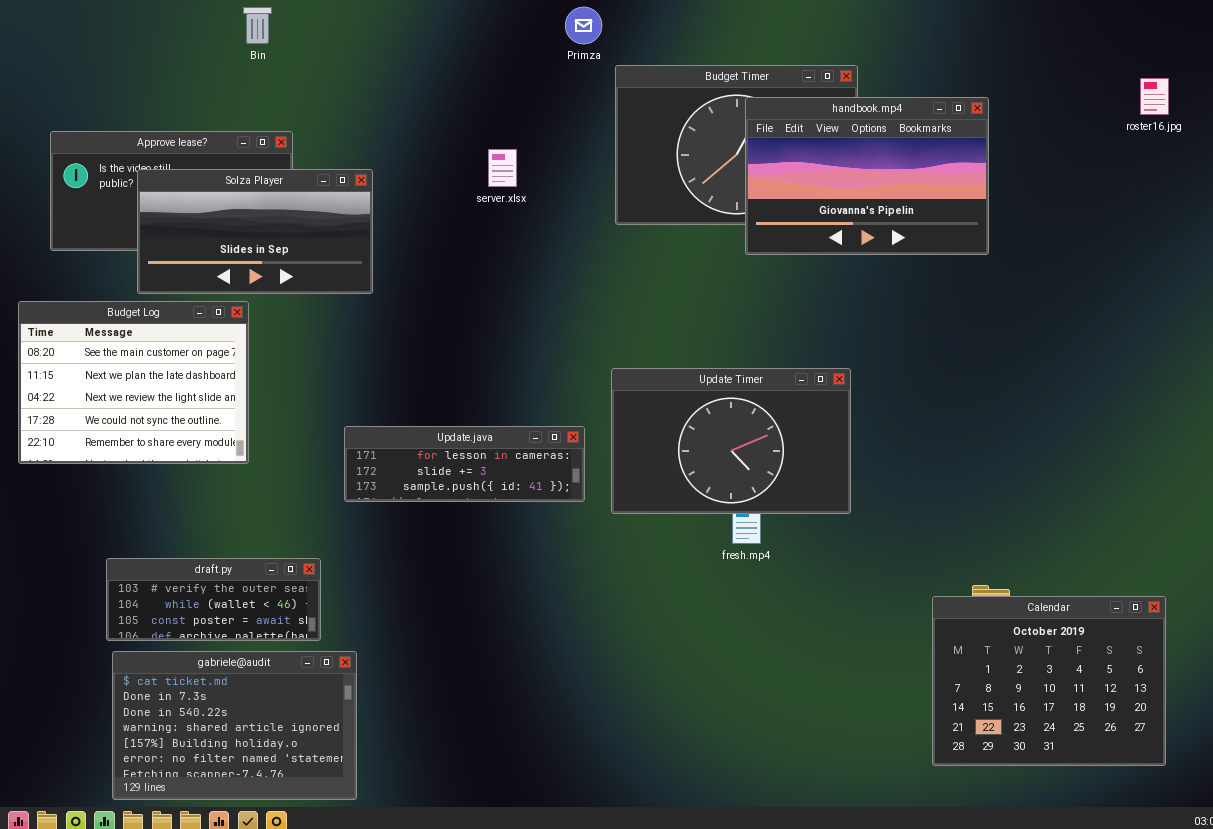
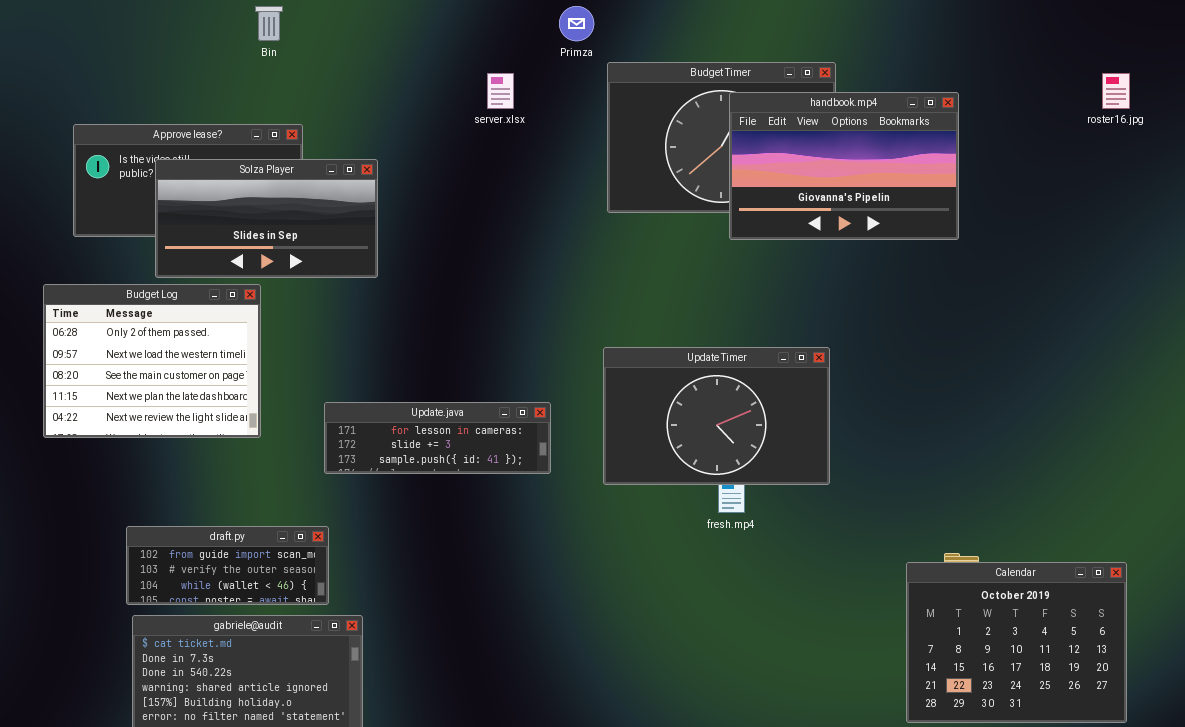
server.xlsx: [488,149,517,187] -> [487,73,514,109], moved
Budget Log: [18,301,249,464] -> [43,284,261,438], scrolled up 2 rows
Update.java: [344,426,585,502] -> [324,402,551,474], moved
draft.py: [106,558,321,641] -> [126,526,329,605], scrolled up 1 row

